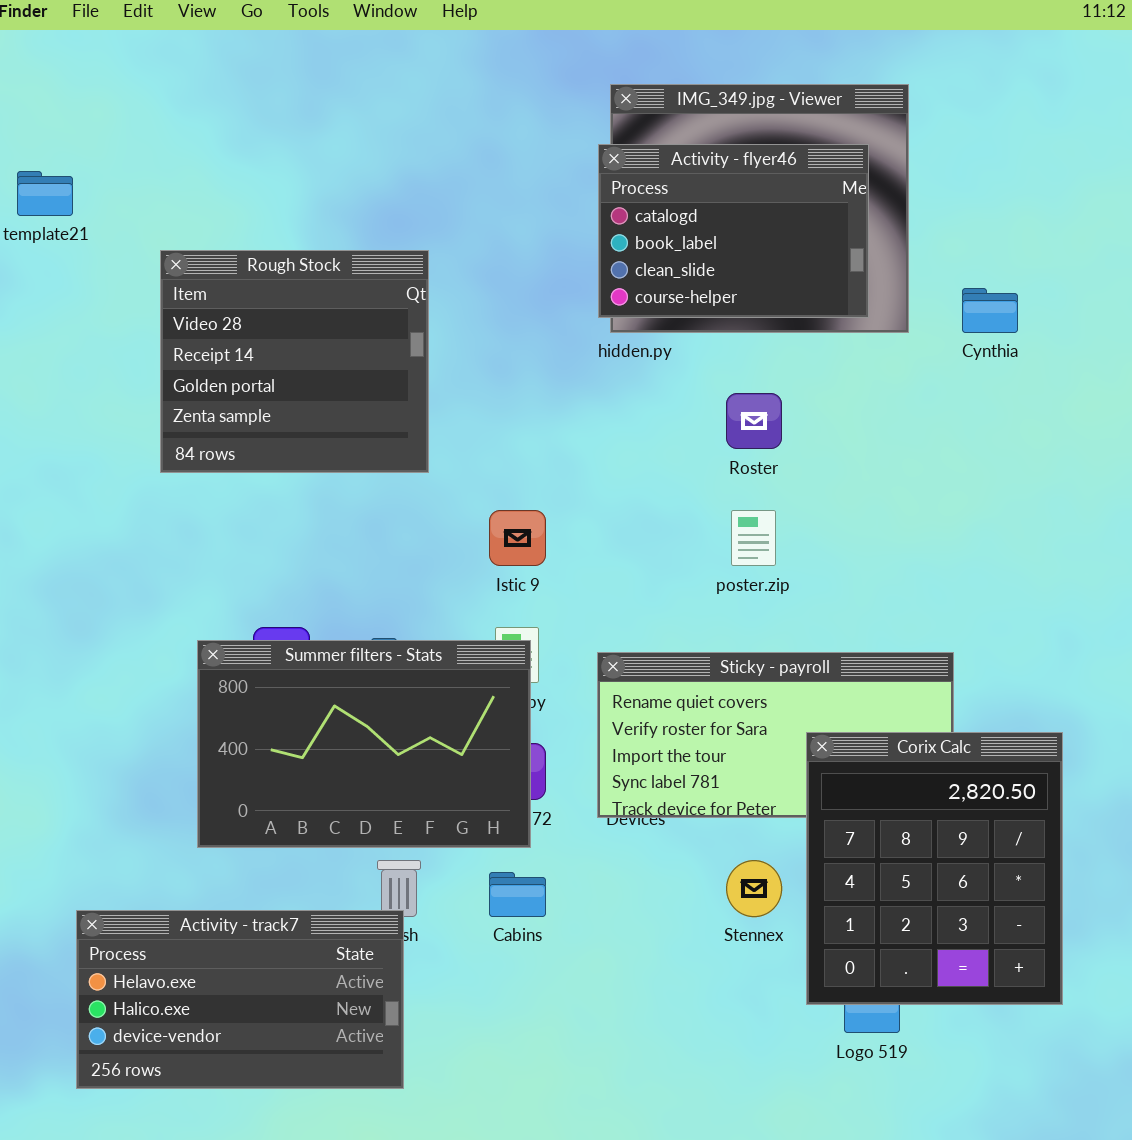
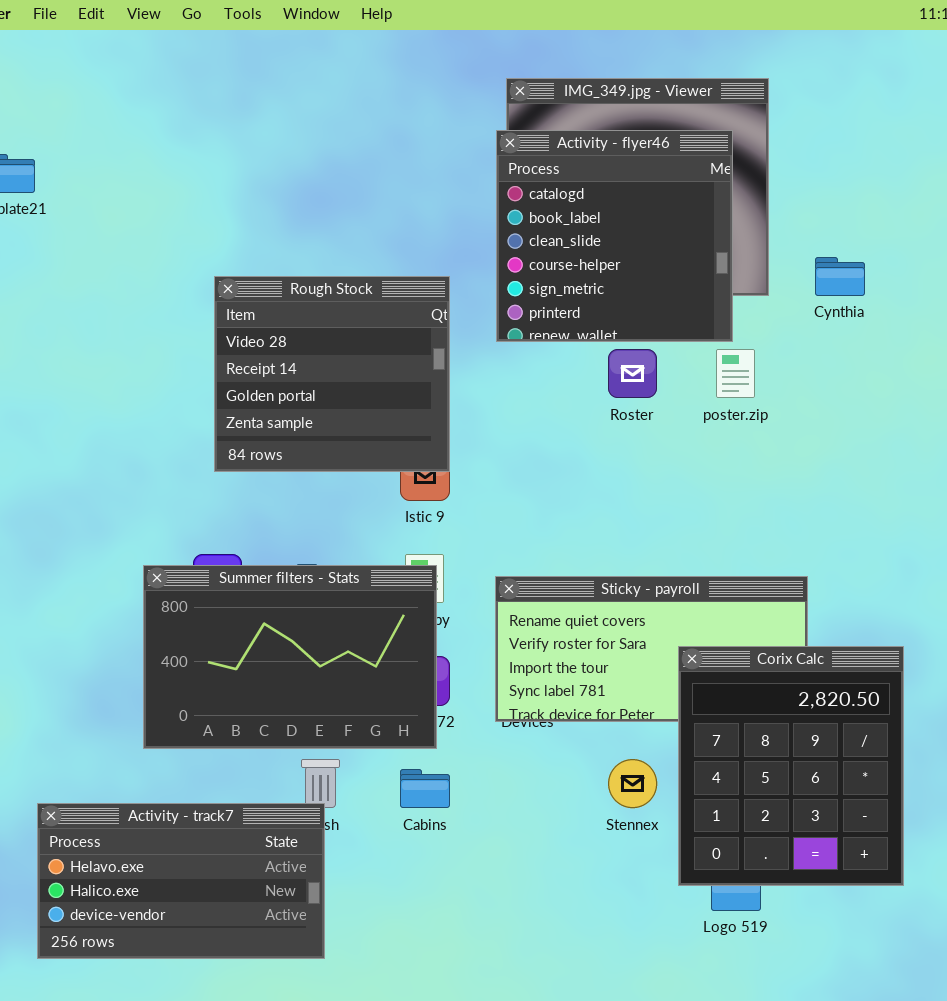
Activity - flyer46: [598,144,869,318] -> [496,130,733,342], resized
Rough Stock: [160,250,429,473] -> [214,276,450,472], moved
poster.zip: [731,510,776,566] -> [716,349,755,398], moved

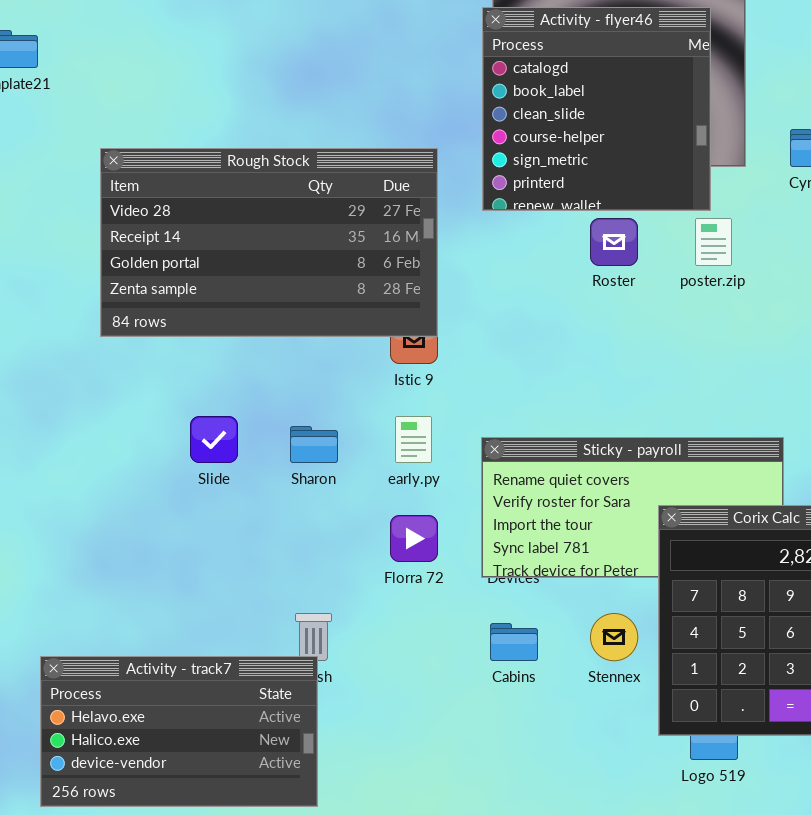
Rough Stock: [214,276,450,472] -> [100,148,438,337], resized
Summer filters - Stats: [143,565,437,749] -> none, closed
Cabins: [400,769,450,808] -> [490,623,538,661], moved

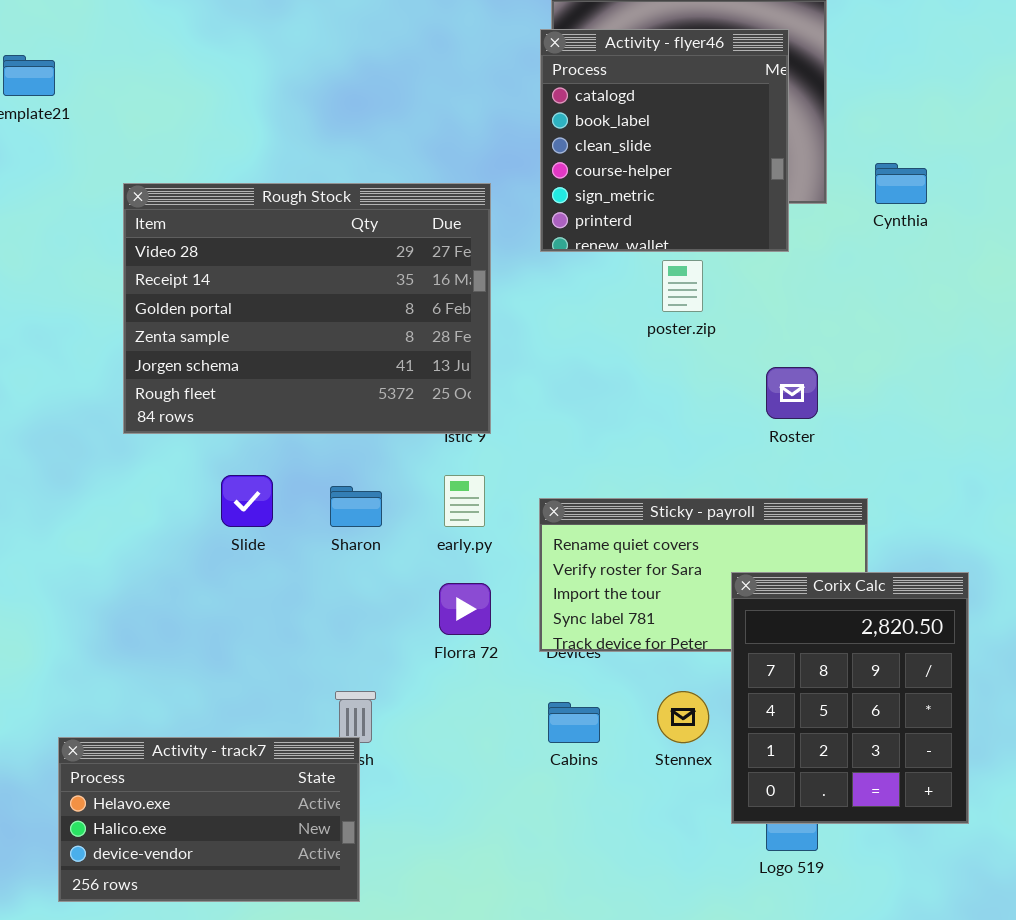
Rough Stock: [100,148,438,337] -> [123,183,491,434], resized
Roster: [590,218,638,266] -> [766,367,818,419], moved
poster.zip: [695,218,732,266] -> [662,260,703,312], moved

